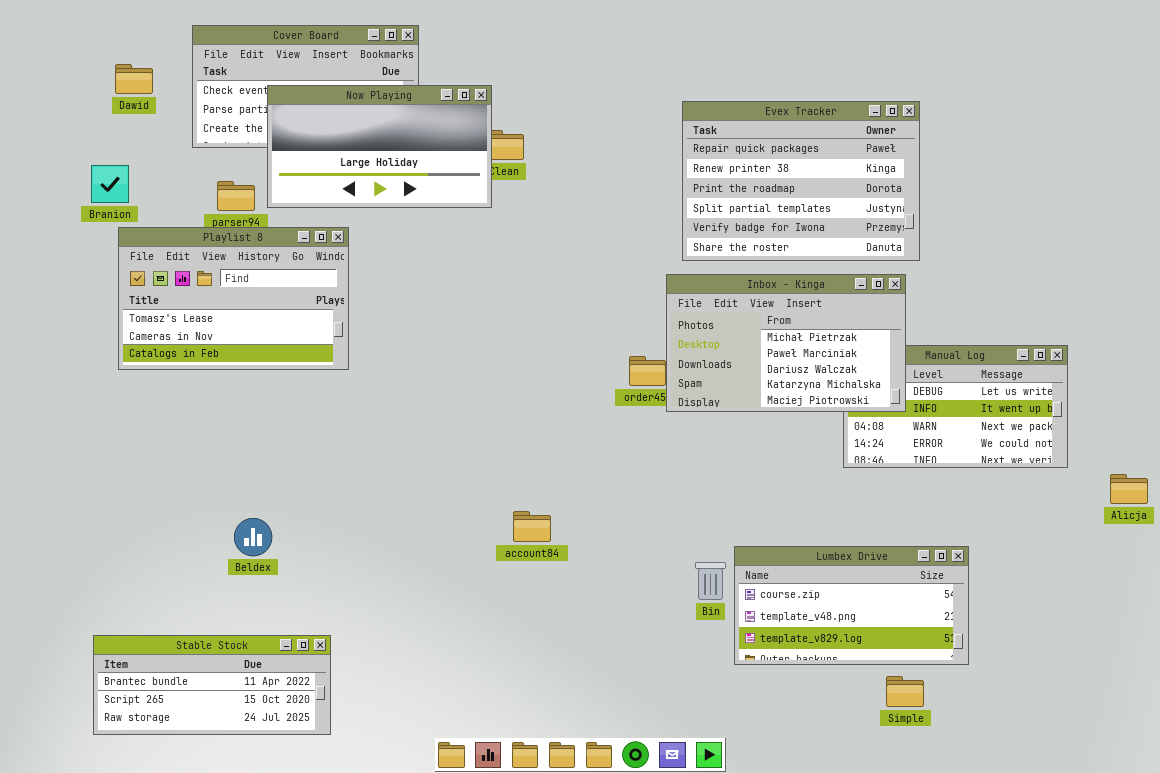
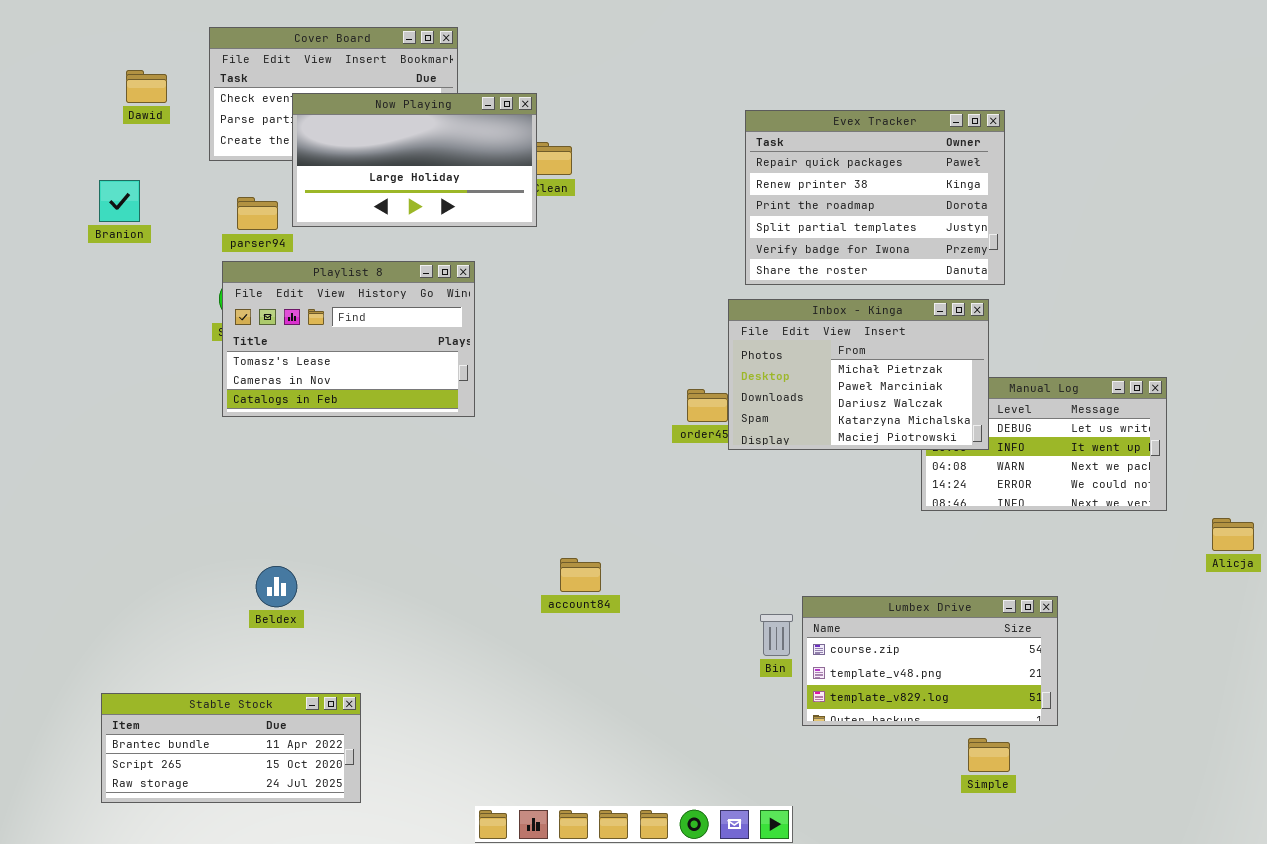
Playlist 8: [118,227,349,370] -> [222,261,475,417], moved

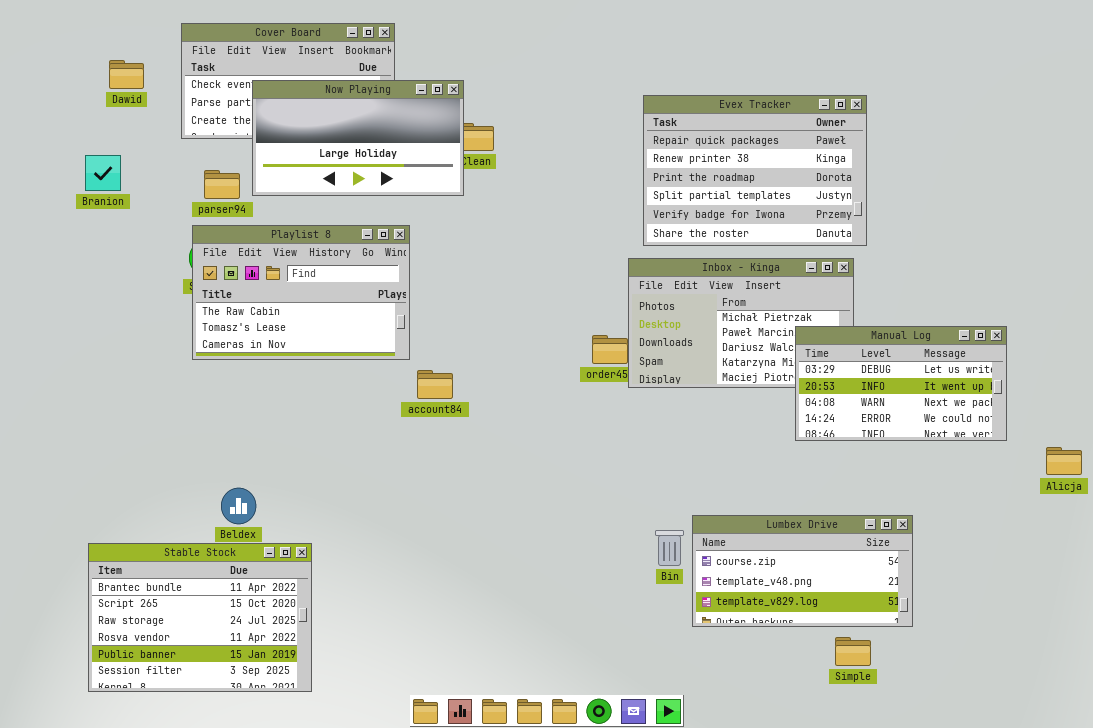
Playlist 8: [222,261,475,417] -> [192,225,410,360], scrolled up 1 row
Manual Log: [921,377,1167,511] -> [795,326,1007,441], raised
account84: [560,558,601,592] -> [417,370,453,399], moved
Stable Stock: [101,693,361,803] -> [88,543,312,692], resized

